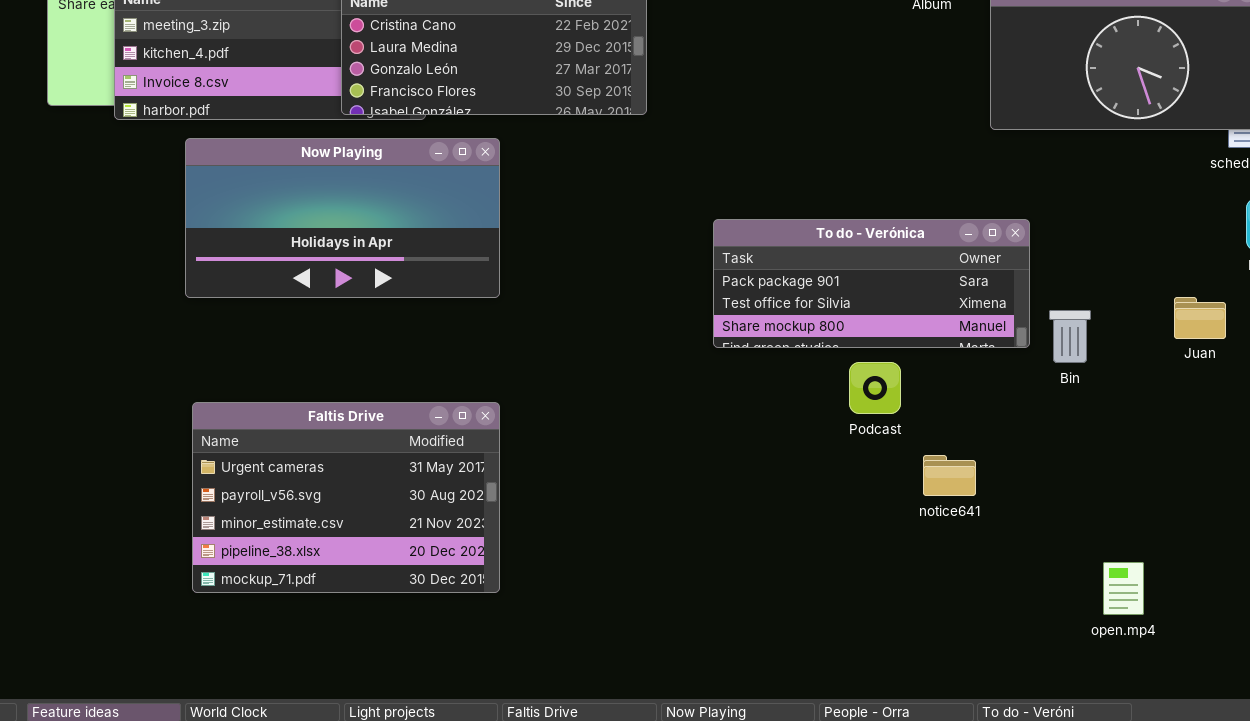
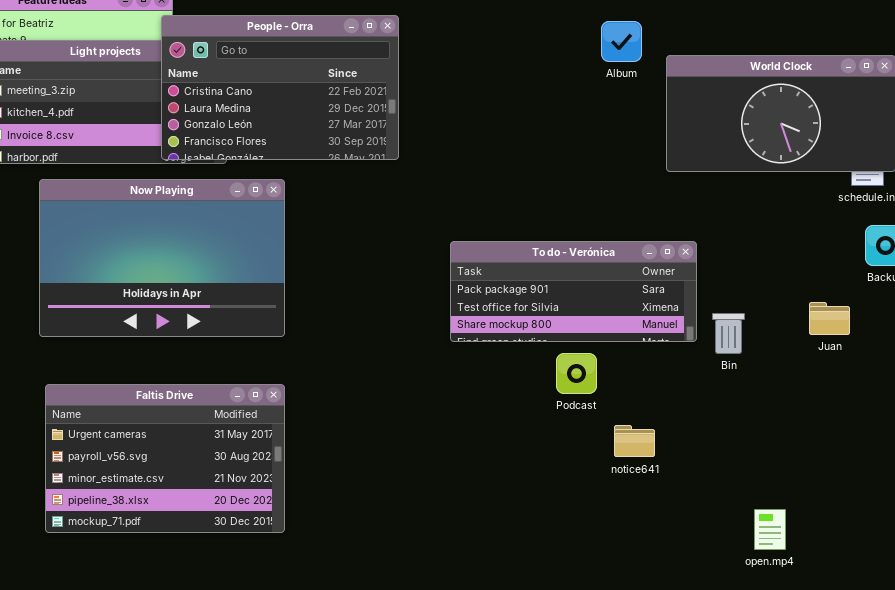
Now Playing: [185,138,500,298] -> [39,179,285,337], resized

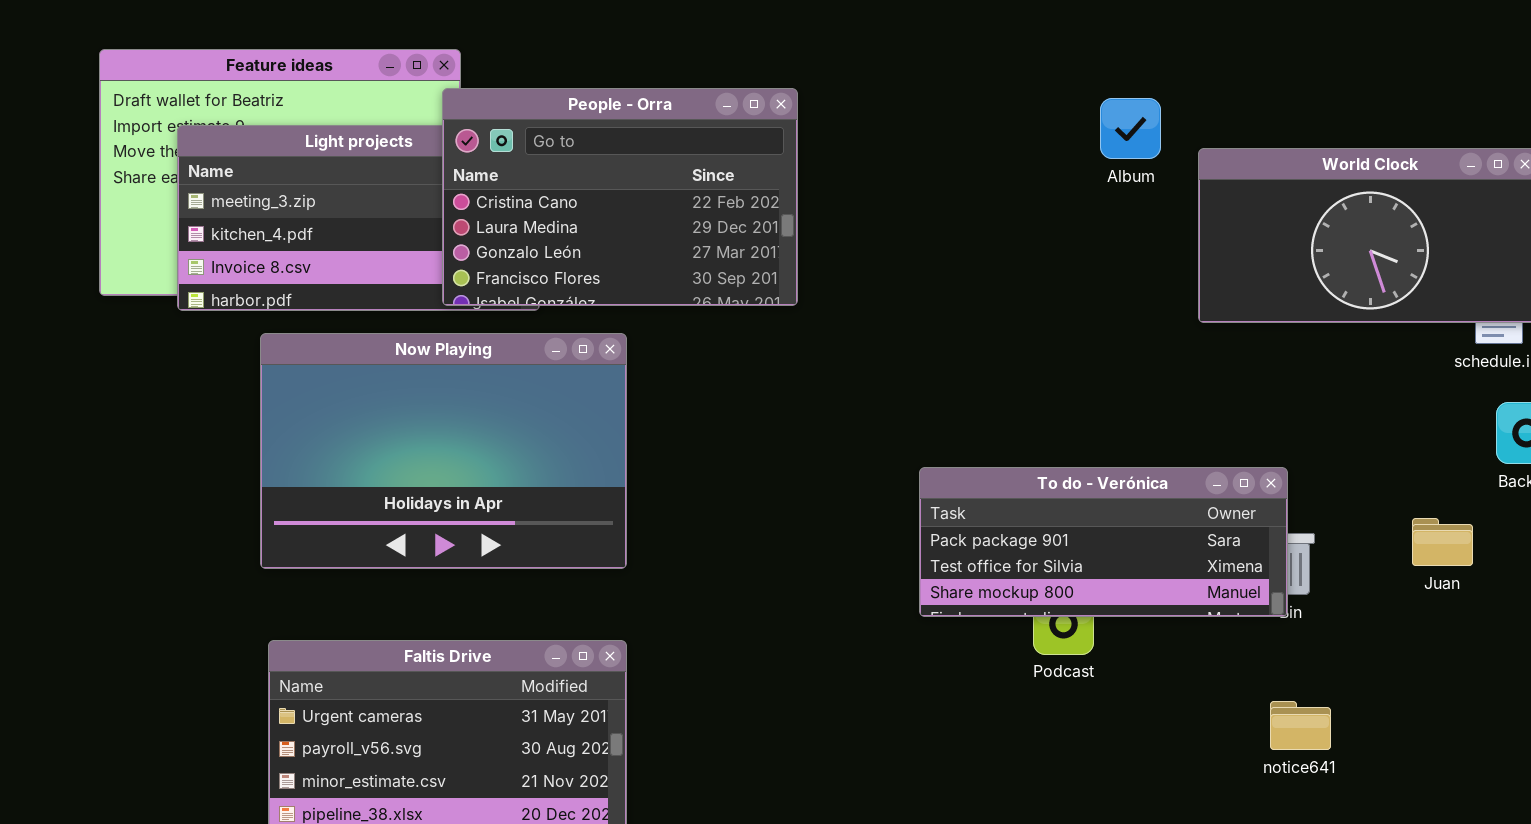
To do - Verónica: [450,241,697,342] -> [919,467,1288,617], moved
notice641: [614,425,655,457] -> [1270,701,1331,750], moved

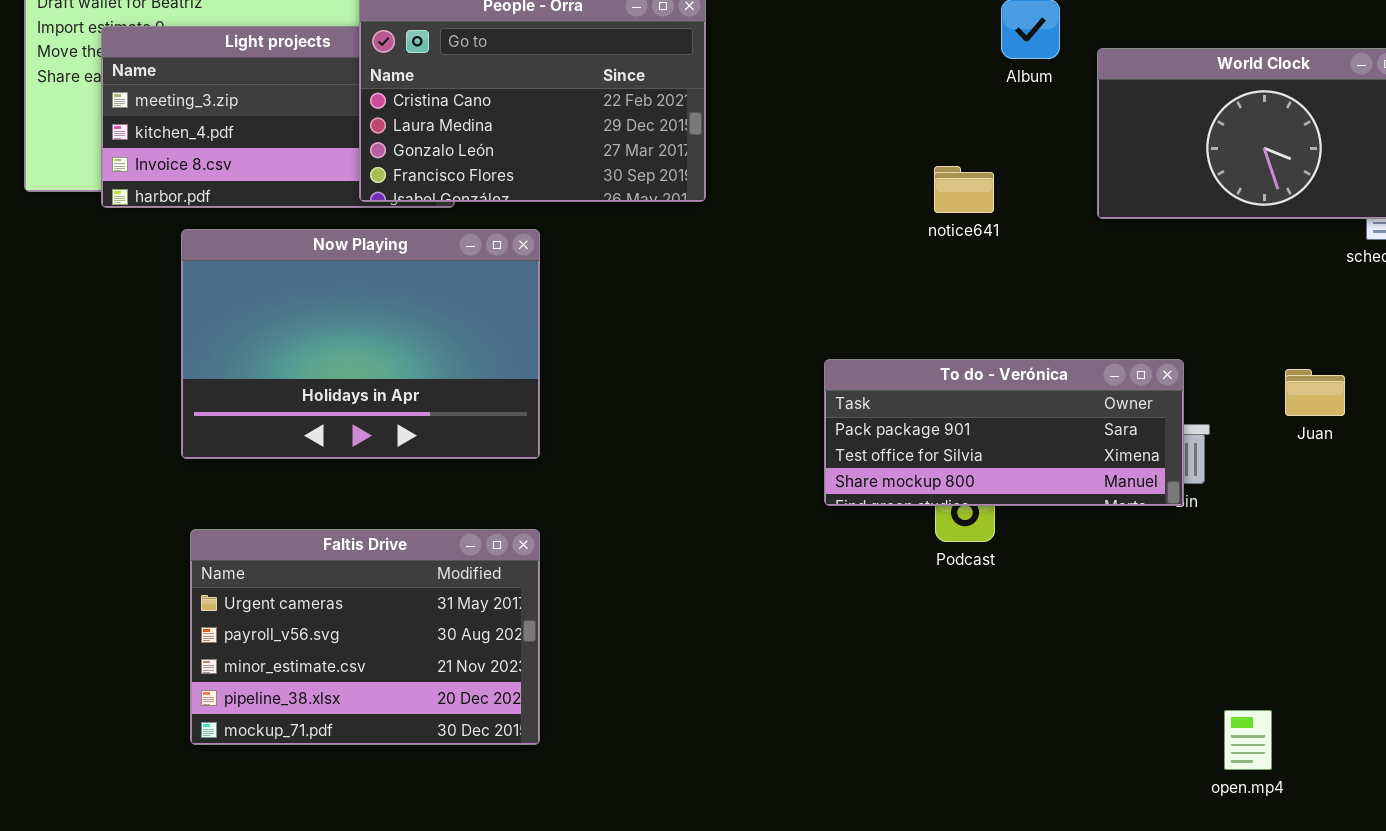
Juan: [1412,518,1473,566] -> [1285,369,1345,416], moved
notice641: [1270,701,1331,750] -> [934,166,994,213], moved

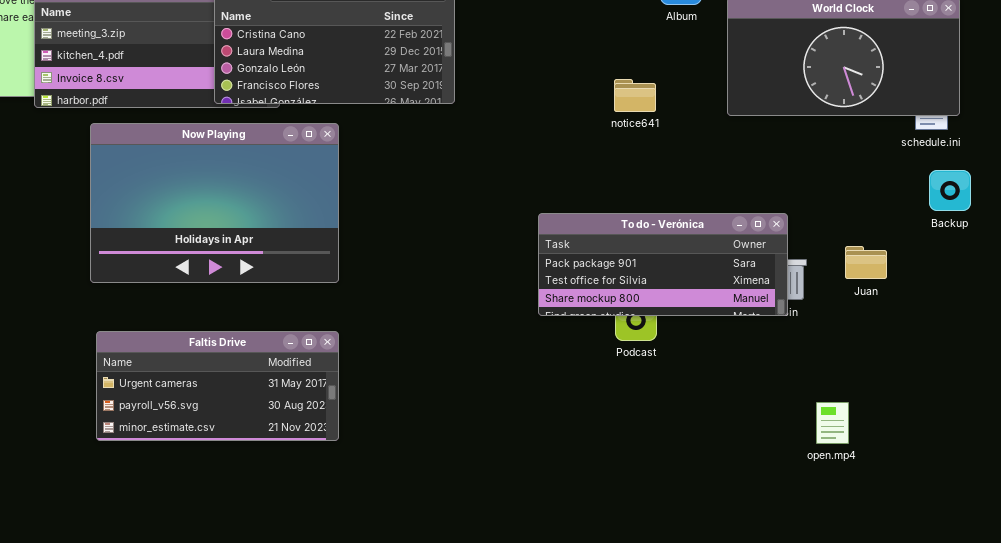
Juan: [1285,369,1345,416] -> [845,246,887,279], moved
Faltis Drive: [190,529,540,745] -> [96,331,339,441], resized
open.mp4: [1224,710,1272,770] -> [816,402,849,444], moved

